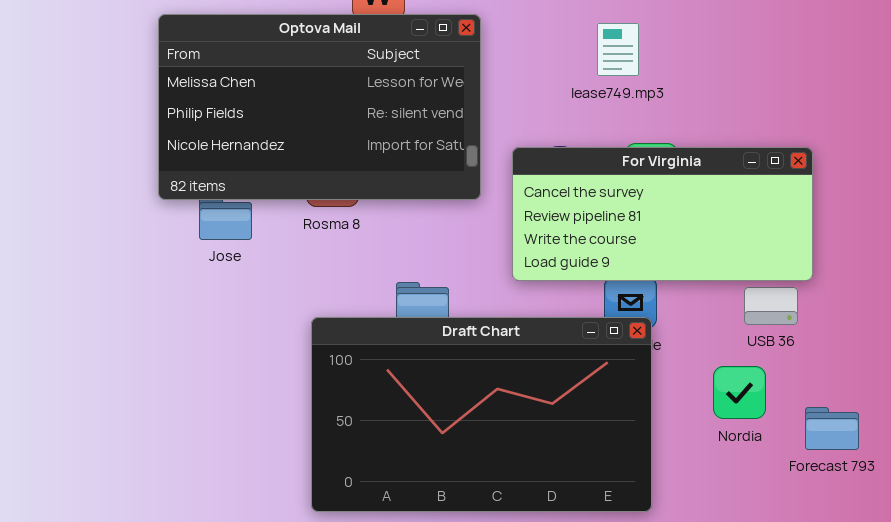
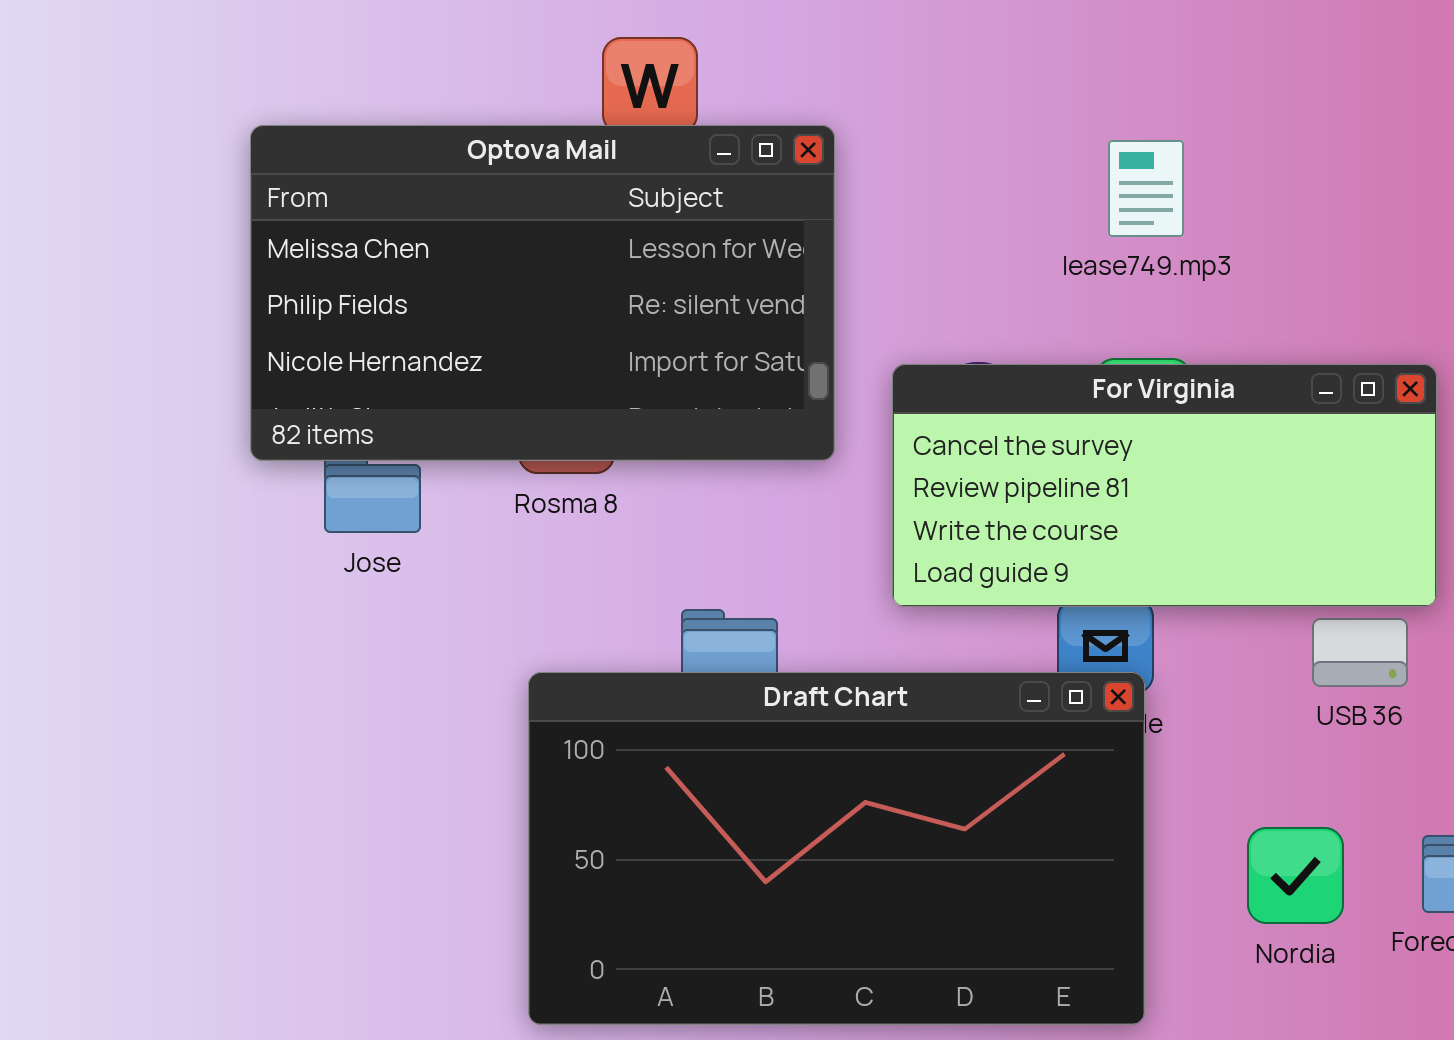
lease749.mp3: [597,23,639,76] -> [1108,140,1184,237], moved
Nordia: [713,366,766,419] -> [1247,827,1344,924], moved

